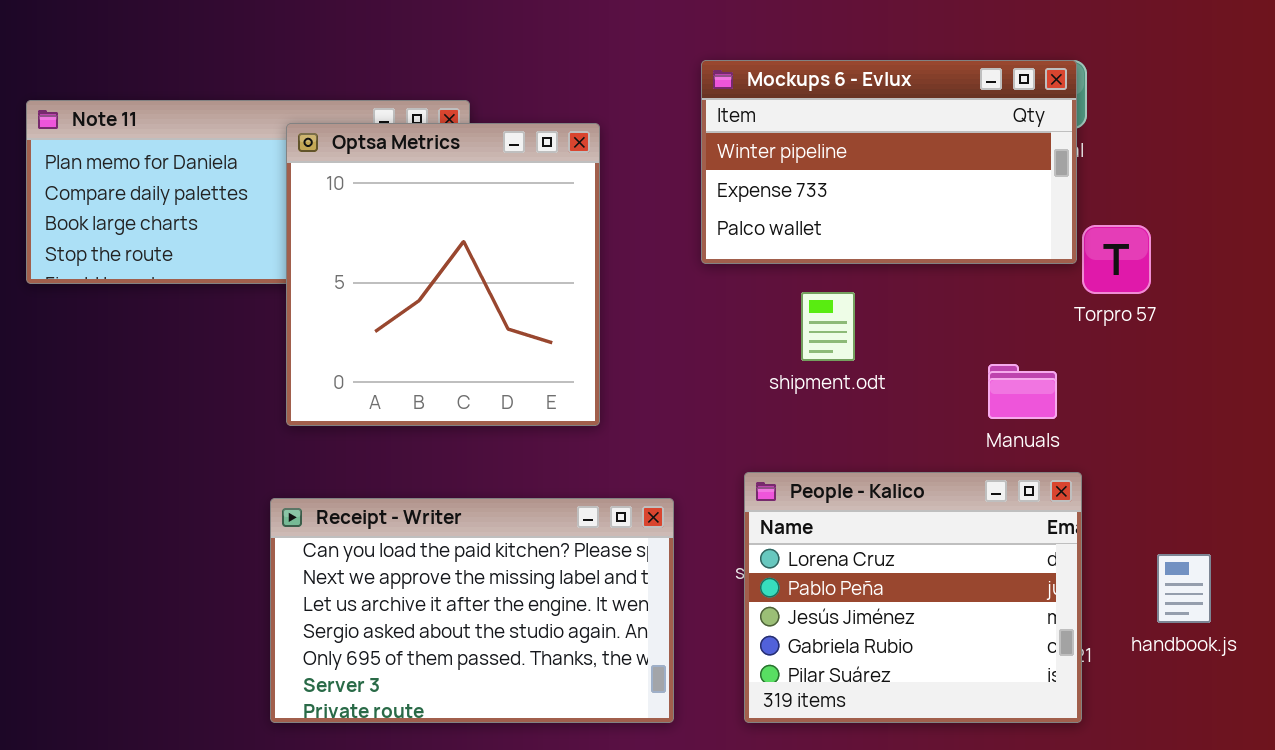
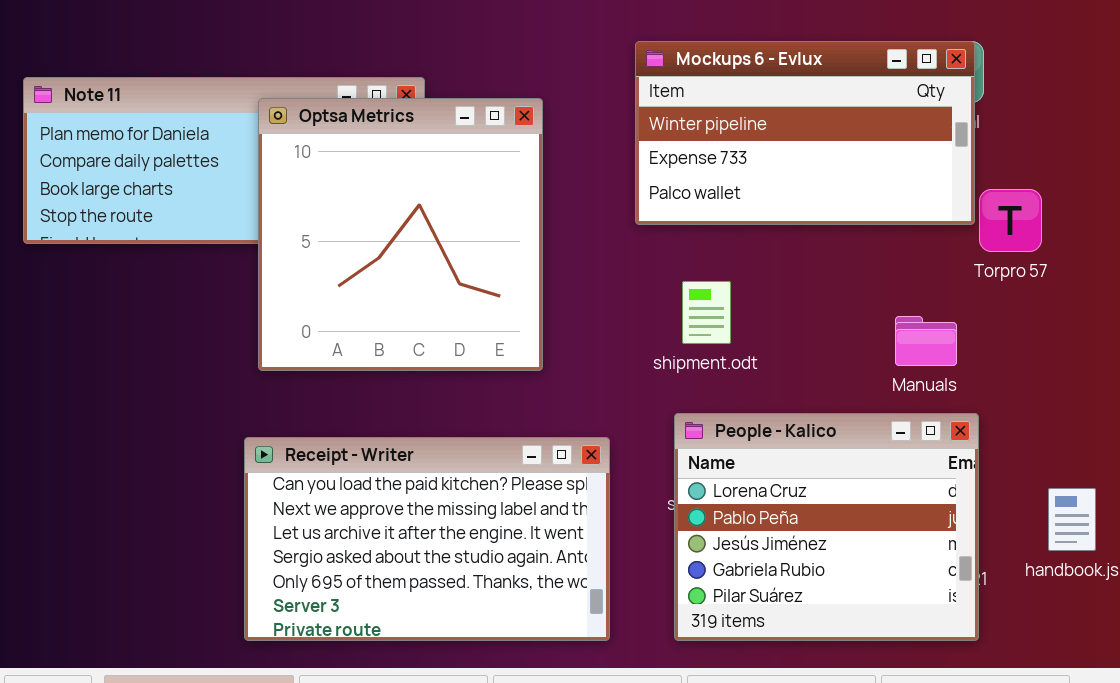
shipment.odt: [801,292,855,361] -> [682,281,731,344], moved

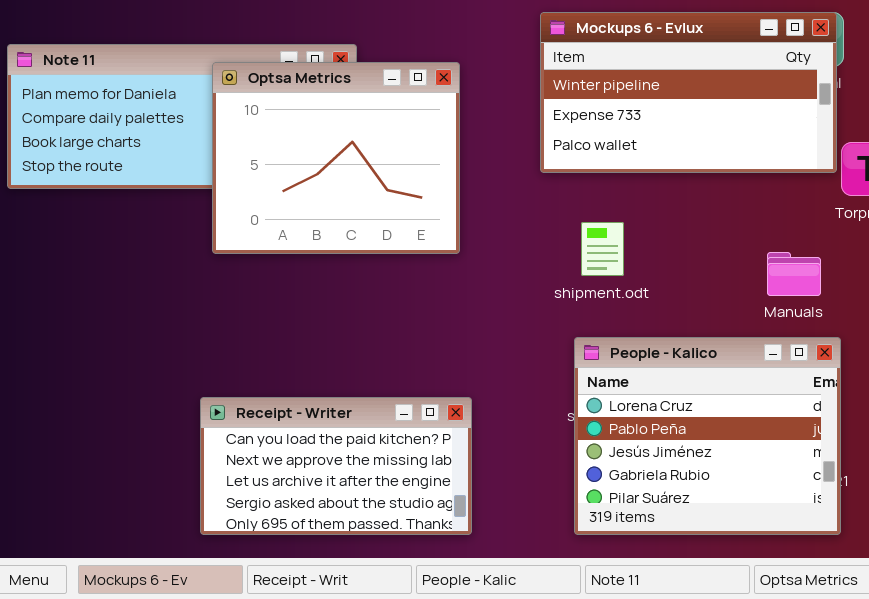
Optsa Metrics: [258,98,543,371] -> [212,62,460,254], resized
Receipt - Writer: [244,437,610,641] -> [200,397,472,535], resized

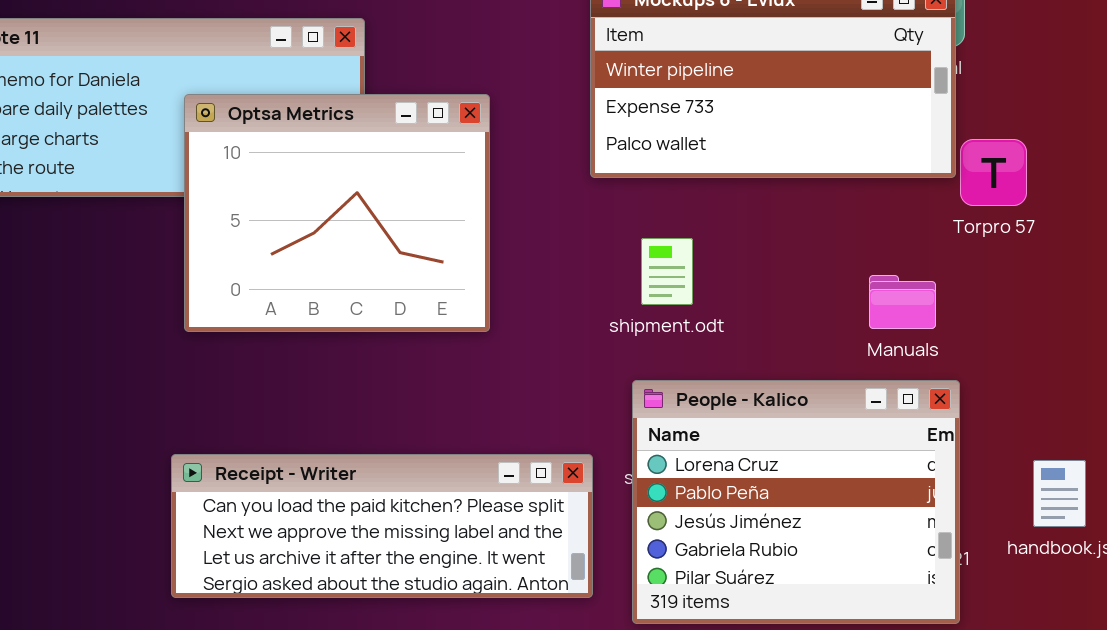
Optsa Metrics: [212,62,460,254] -> [184,94,490,332], moved
Receipt - Writer: [200,397,472,535] -> [171,454,593,598], resized

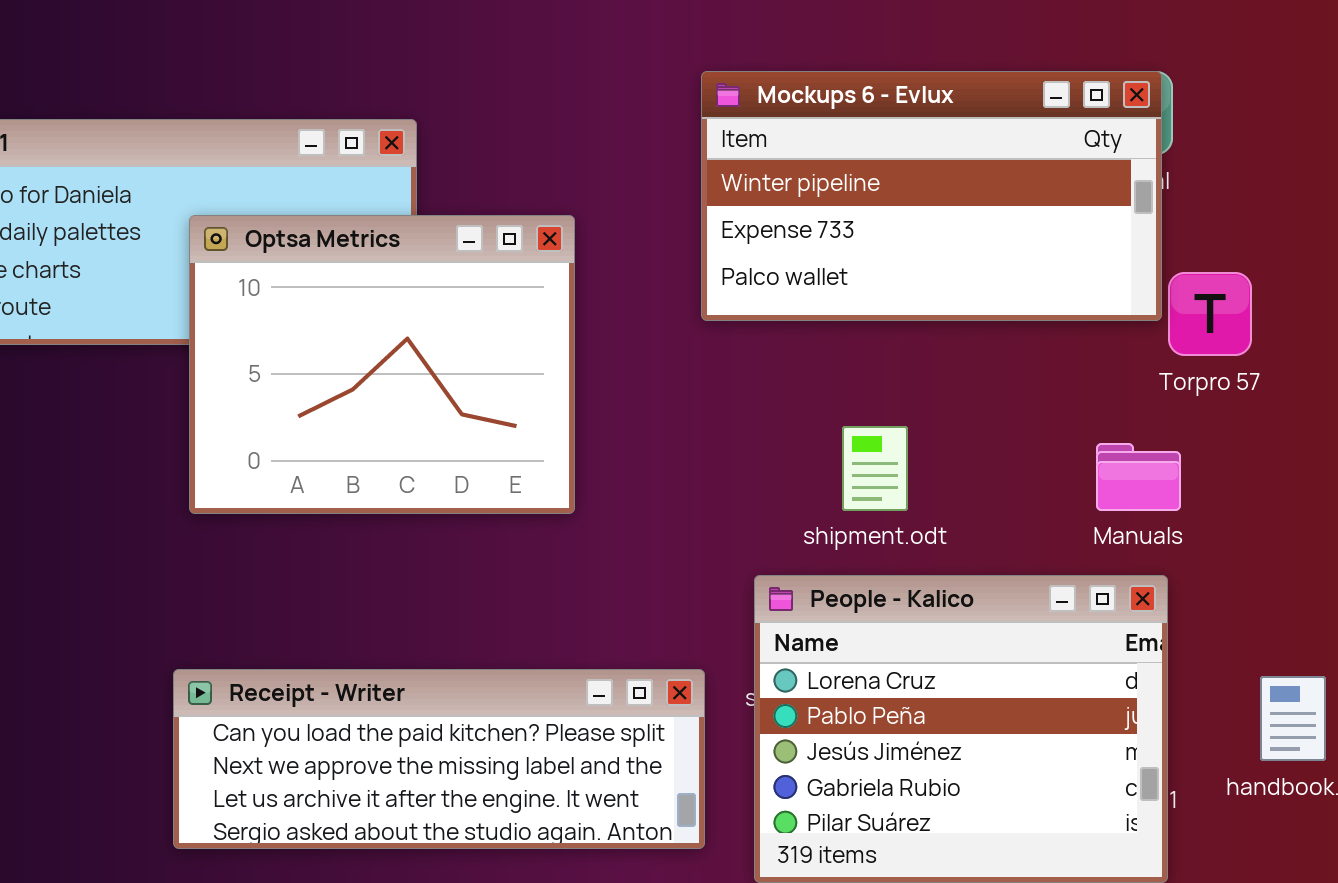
shipment.odt: [641,238,693,305] -> [842,426,908,511], moved
Manuals: [869,275,936,329] -> [1096,443,1181,511], moved

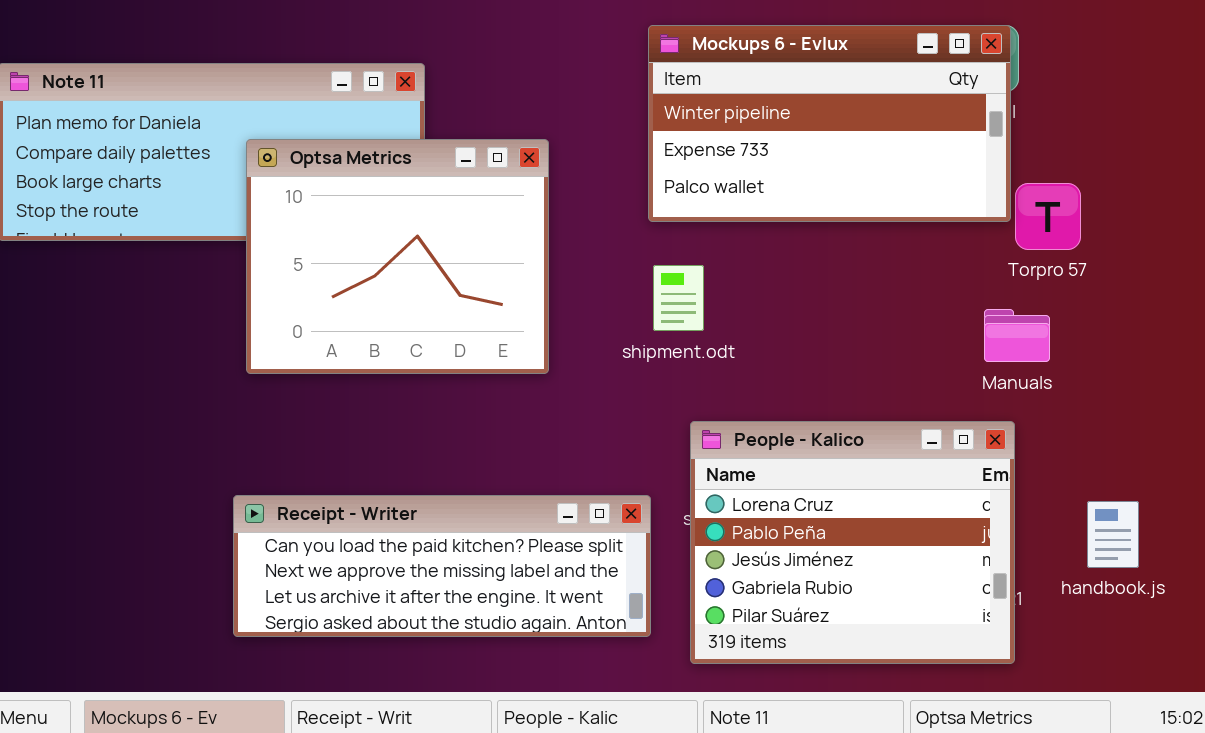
shipment.odt: [842,426,908,511] -> [653,265,704,331], moved
Manuals: [1096,443,1181,511] -> [984,309,1050,362], moved

